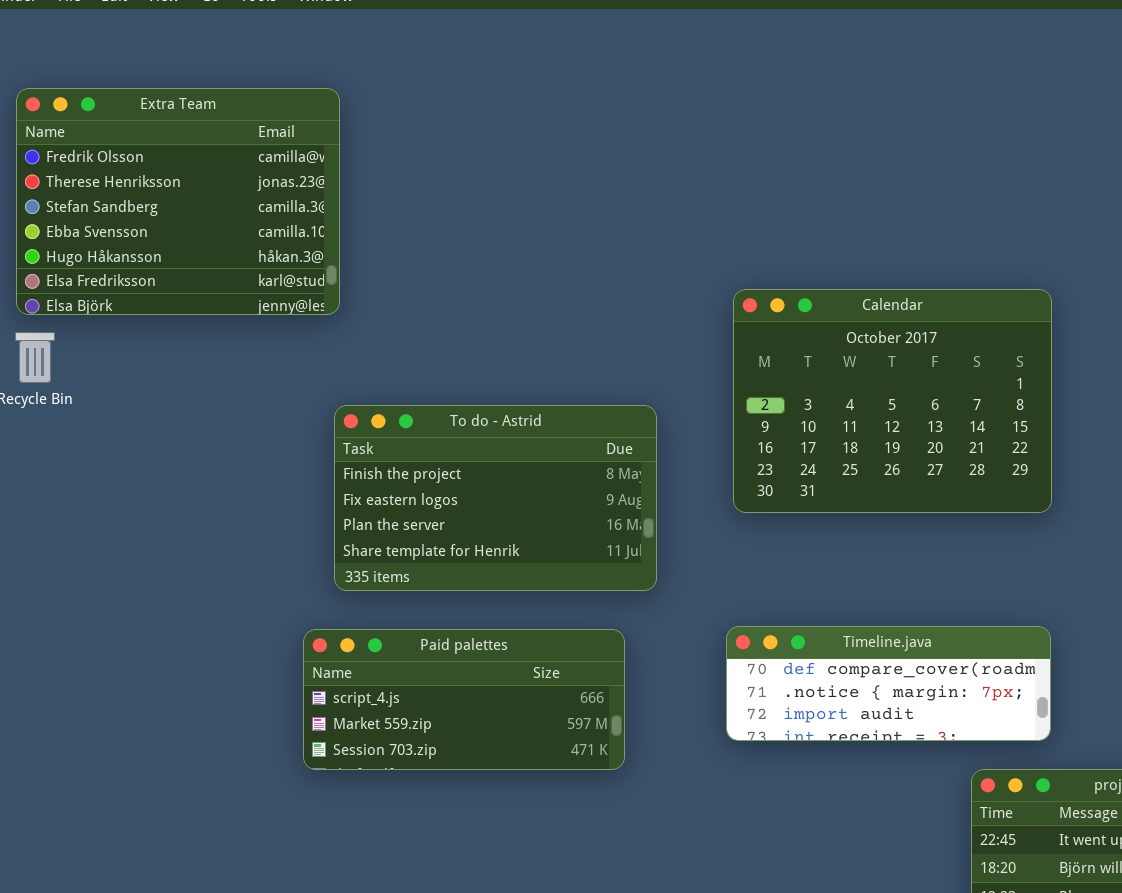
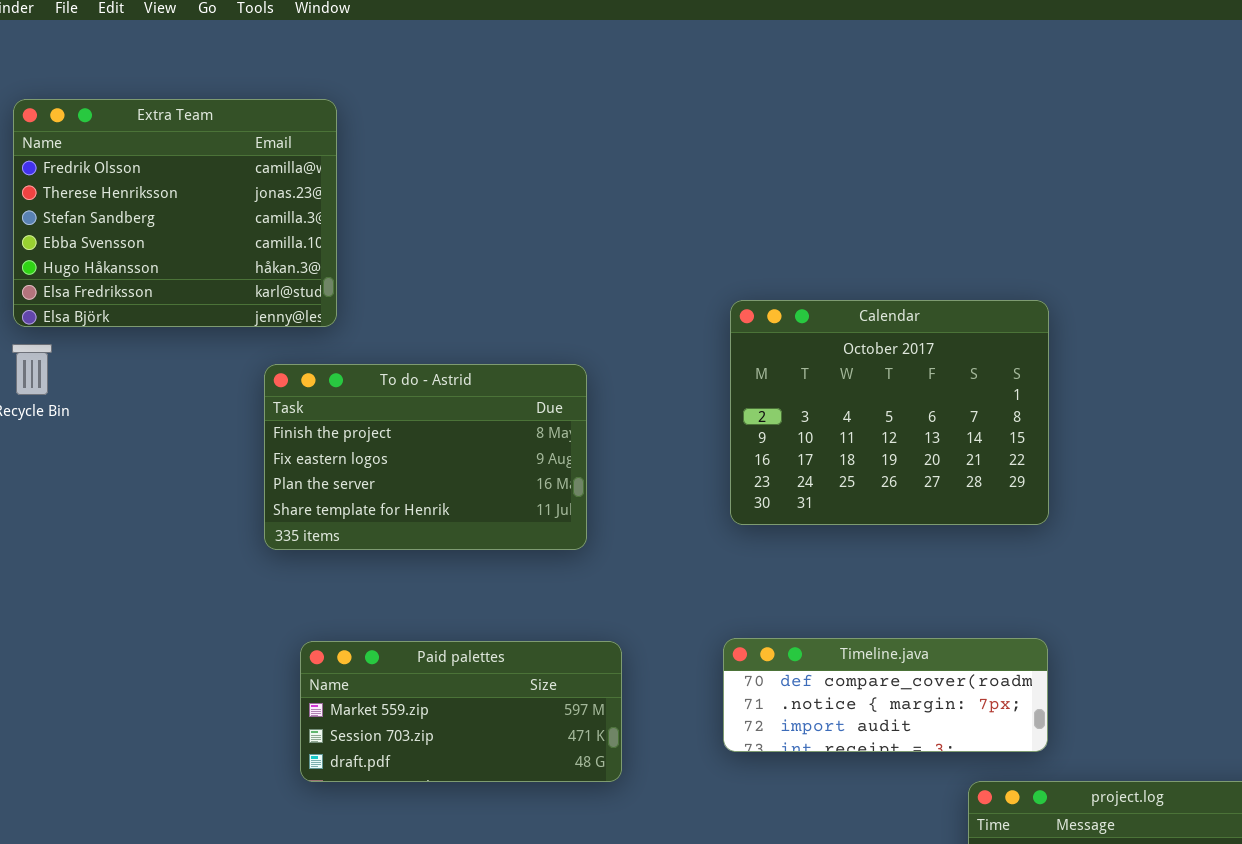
To do - Astrid: [334,405,657,591] -> [264,364,587,550], moved
Paid palettes: [303,629,625,770] -> [300,641,622,782], scrolled down 1 row

